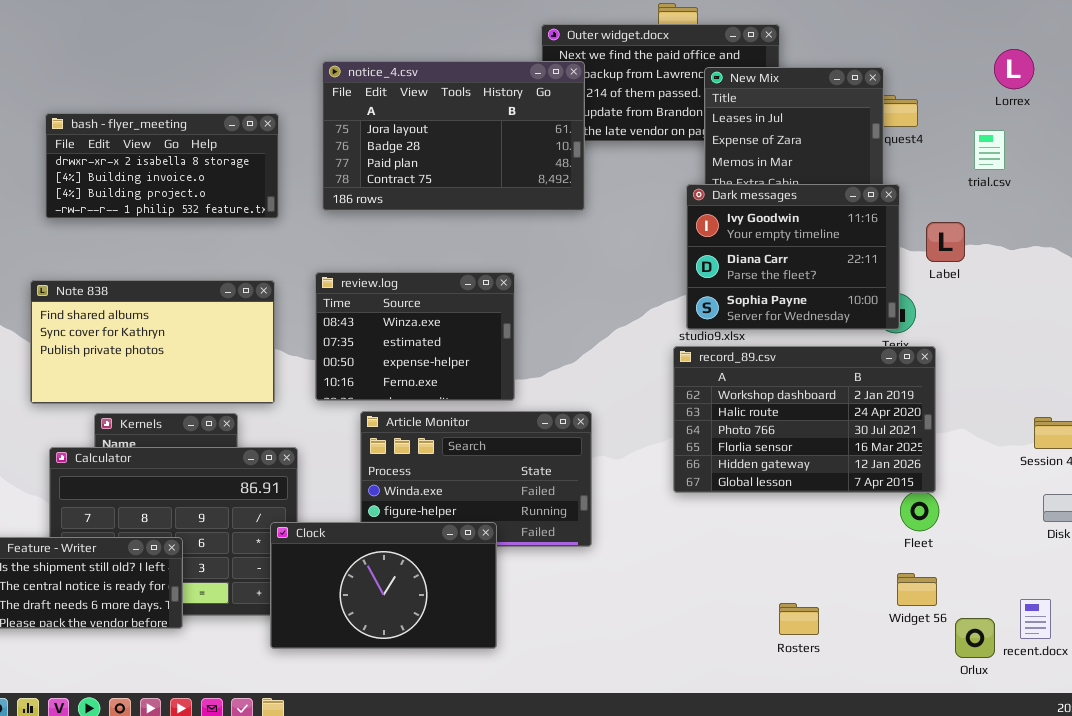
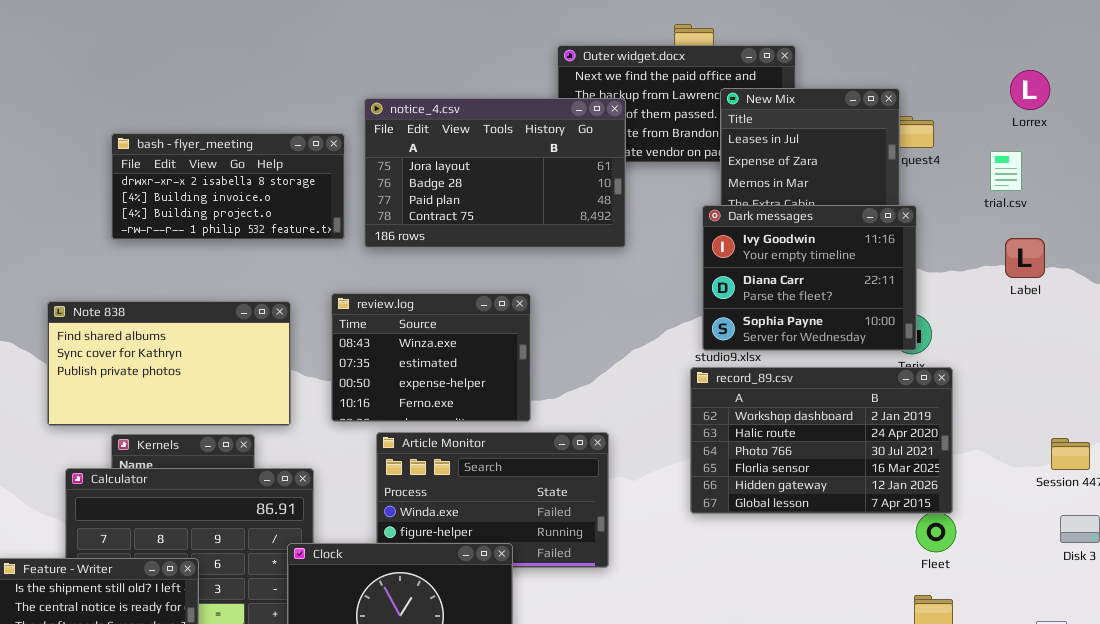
notice_4.csv: [322,61,585,211] -> [364,98,626,248], moved
bash - flyer_meeting: [45,113,279,219] -> [111,133,345,240], moved
Label: [926,222,965,262] -> [1005,238,1045,278], moved

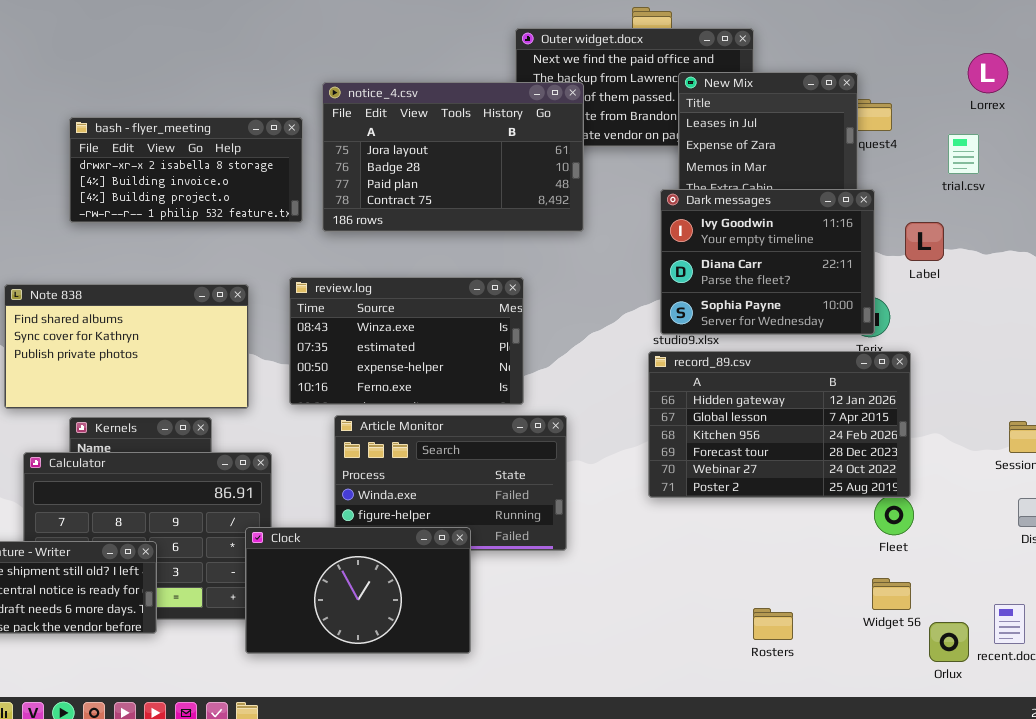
Label: [1005,238,1045,278] -> [905,222,944,261], moved
review.log: [331,293,531,422] -> [289,277,524,405], resized
record_89.csv: [690,367,953,514] -> [648,351,911,498], scrolled down 4 rows

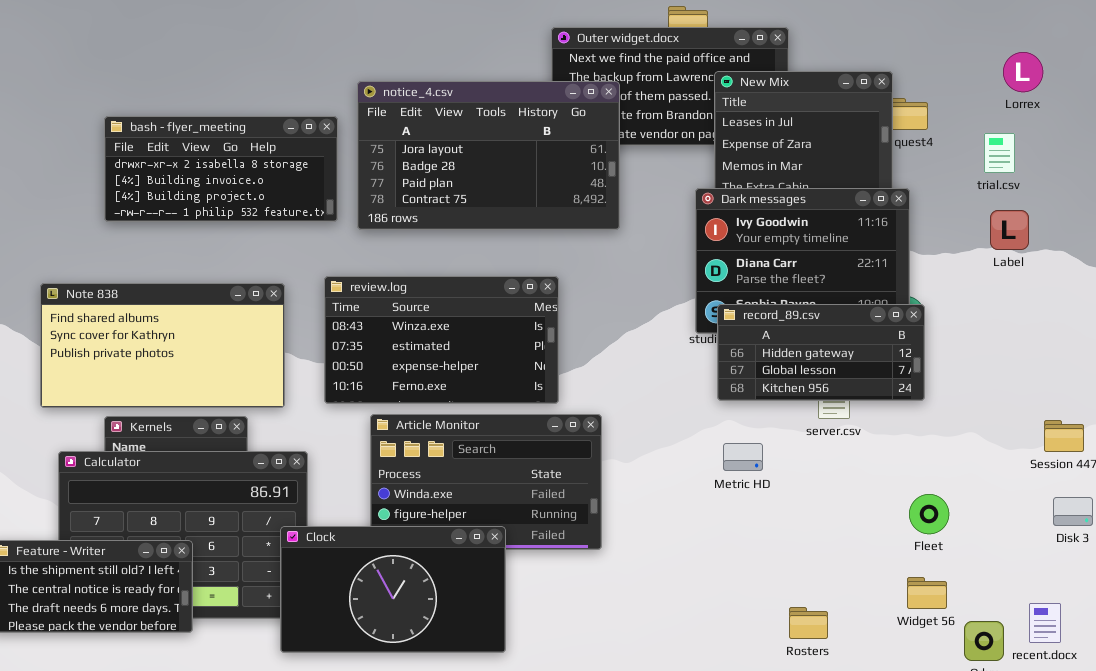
Label: [905,222,944,261] -> [990,210,1029,250], moved
record_89.csv: [648,351,911,498] -> [717,304,925,401], moved, resized

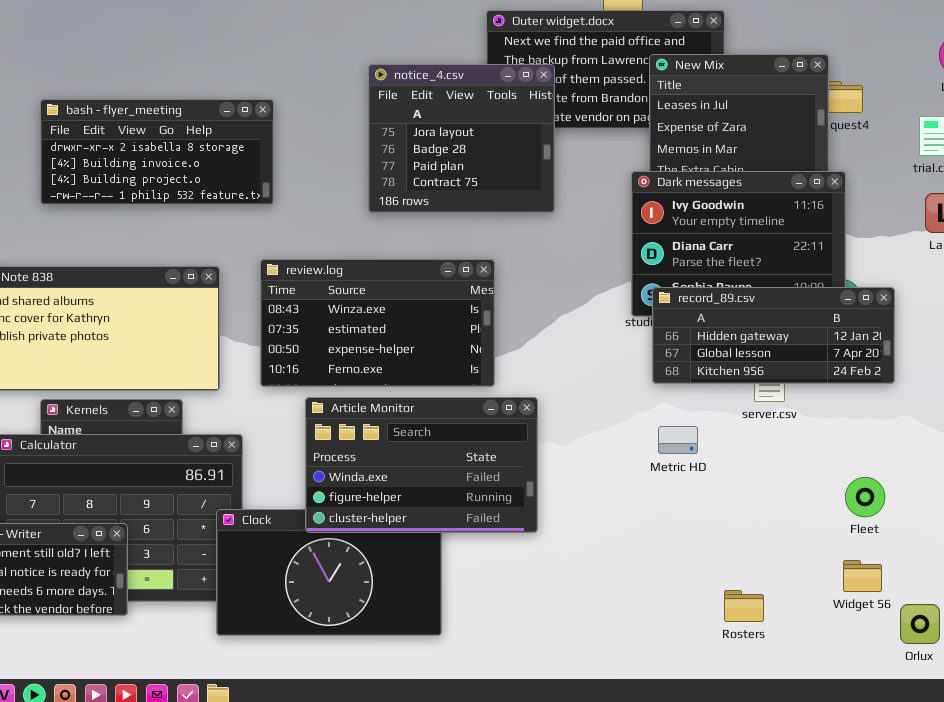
notice_4.csv: [357,81,620,230] -> [368,64,555,213], resized
record_89.csv: [717,304,925,401] -> [652,287,895,384], resized
Article Monitor: [370,414,602,550] -> [305,397,538,533], raised

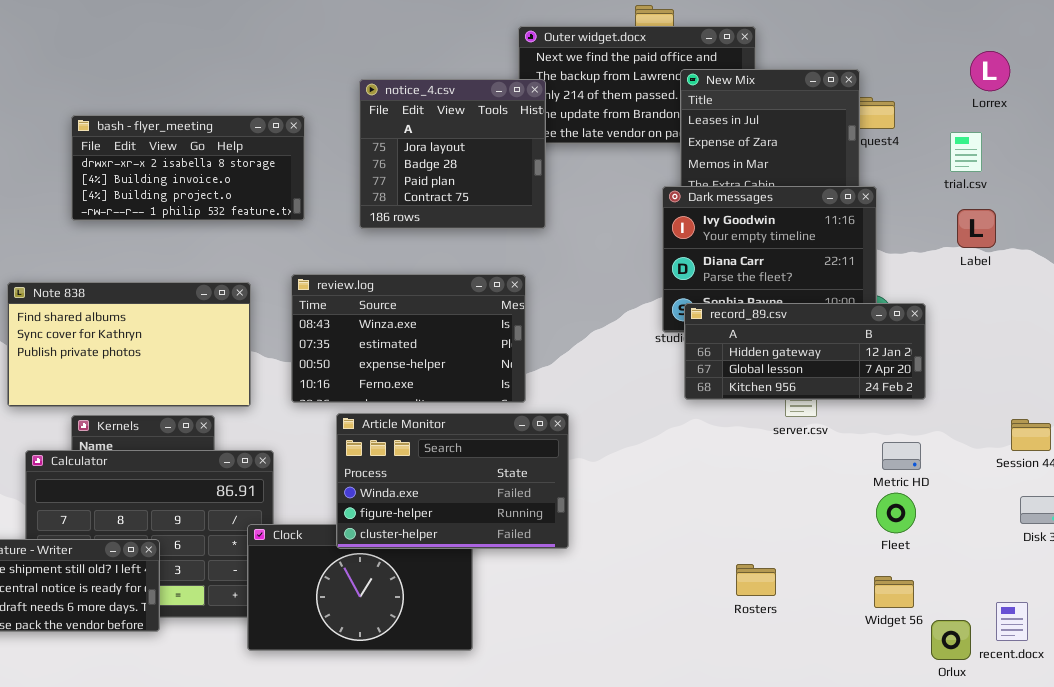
notice_4.csv: [368,64,555,213] -> [359,79,546,229], moved
Metric HD: [658,426,698,454] -> [882,442,921,470], moved
Rosters: [724,590,764,622] -> [736,564,776,596], moved

